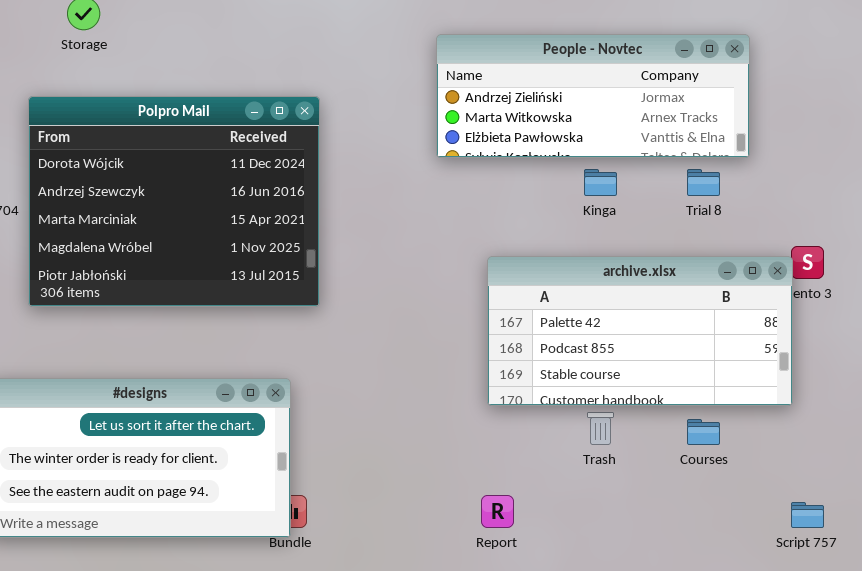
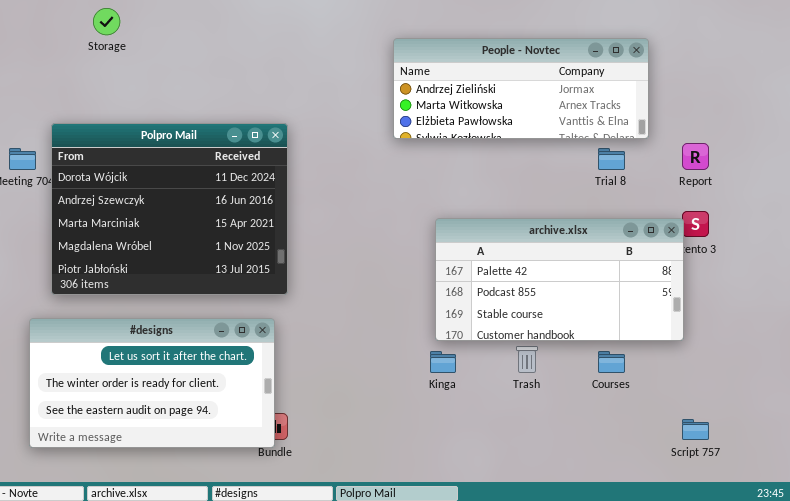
Polpro Mail: [28,96,320,307] -> [51,123,288,295], moved
Kinga: [584,169,617,196] -> [430,351,456,373], moved
Report: [481,495,514,528] -> [682,143,709,170], moved

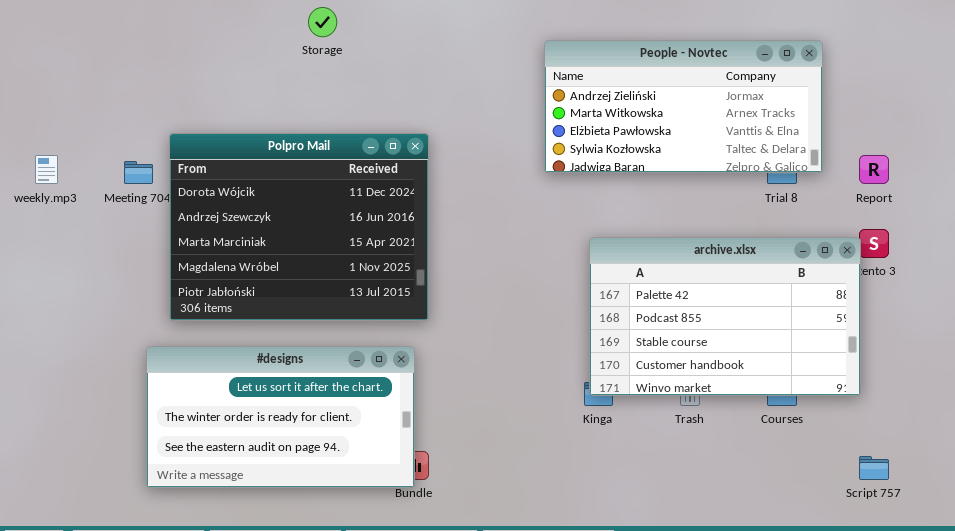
Storage: [93,8,120,35] -> [308,7,337,37], moved
People - Novtec: [393,38,649,139] -> [544,40,823,173], resized
archive.xlsx: [435,218,684,341] -> [589,237,861,396], resized

